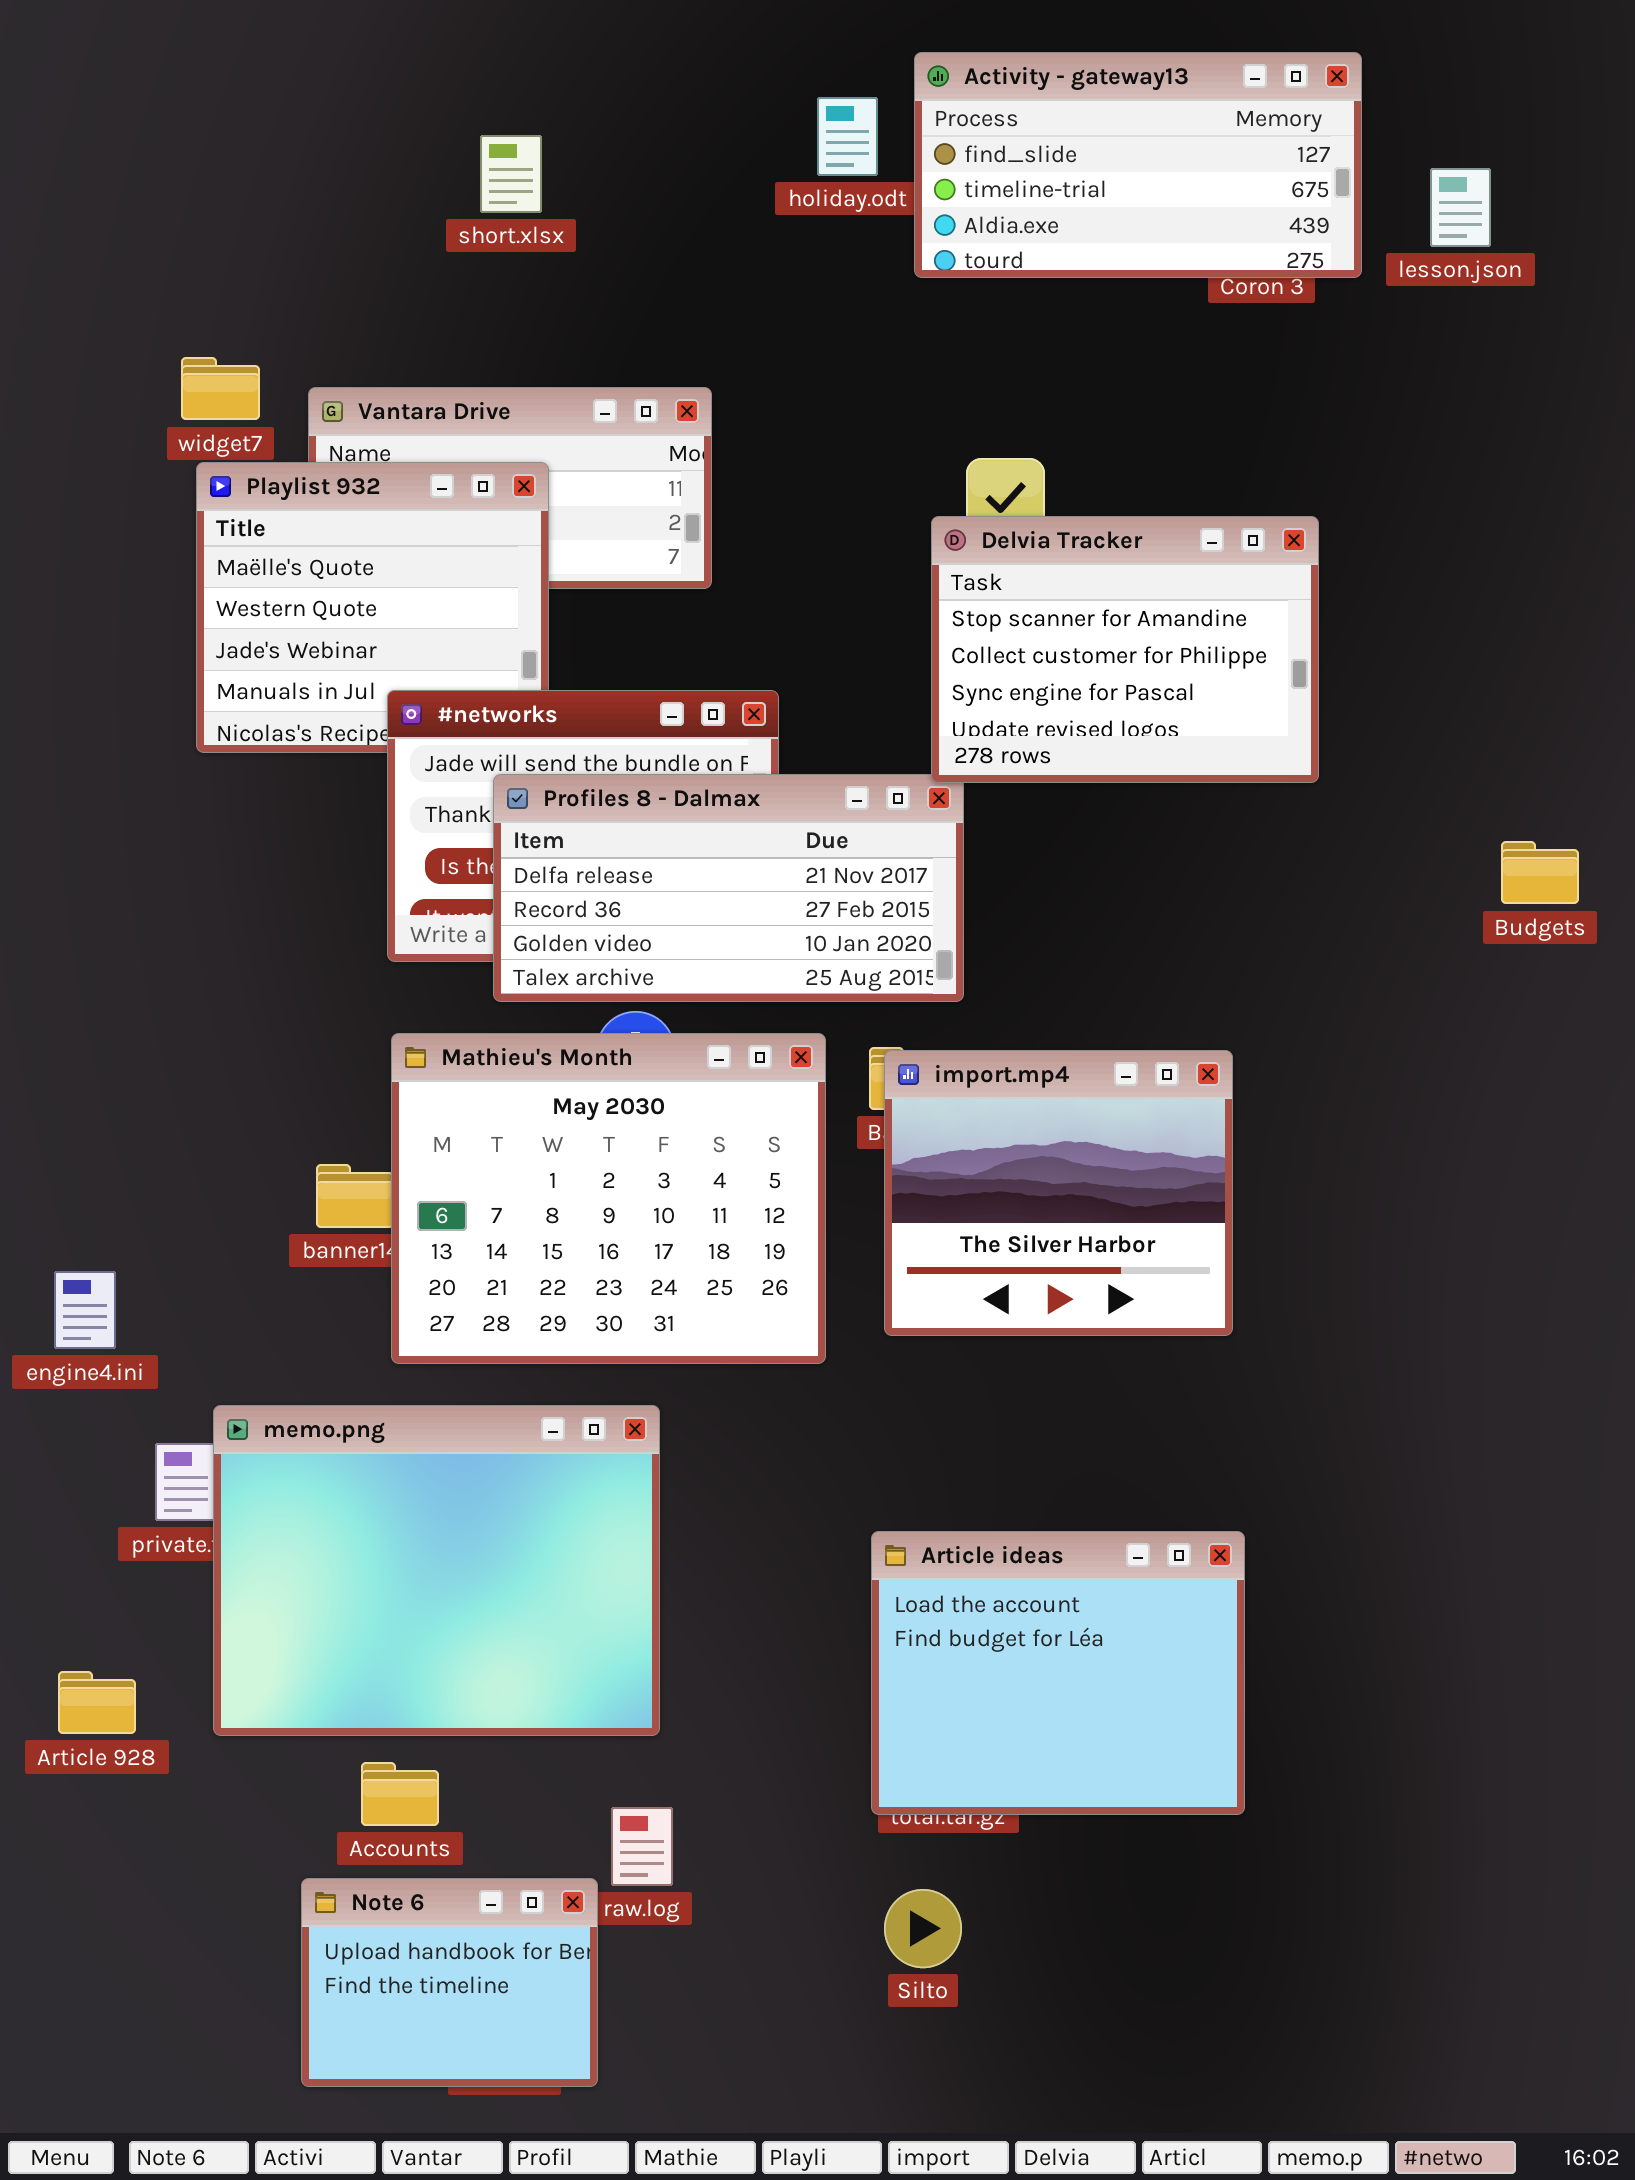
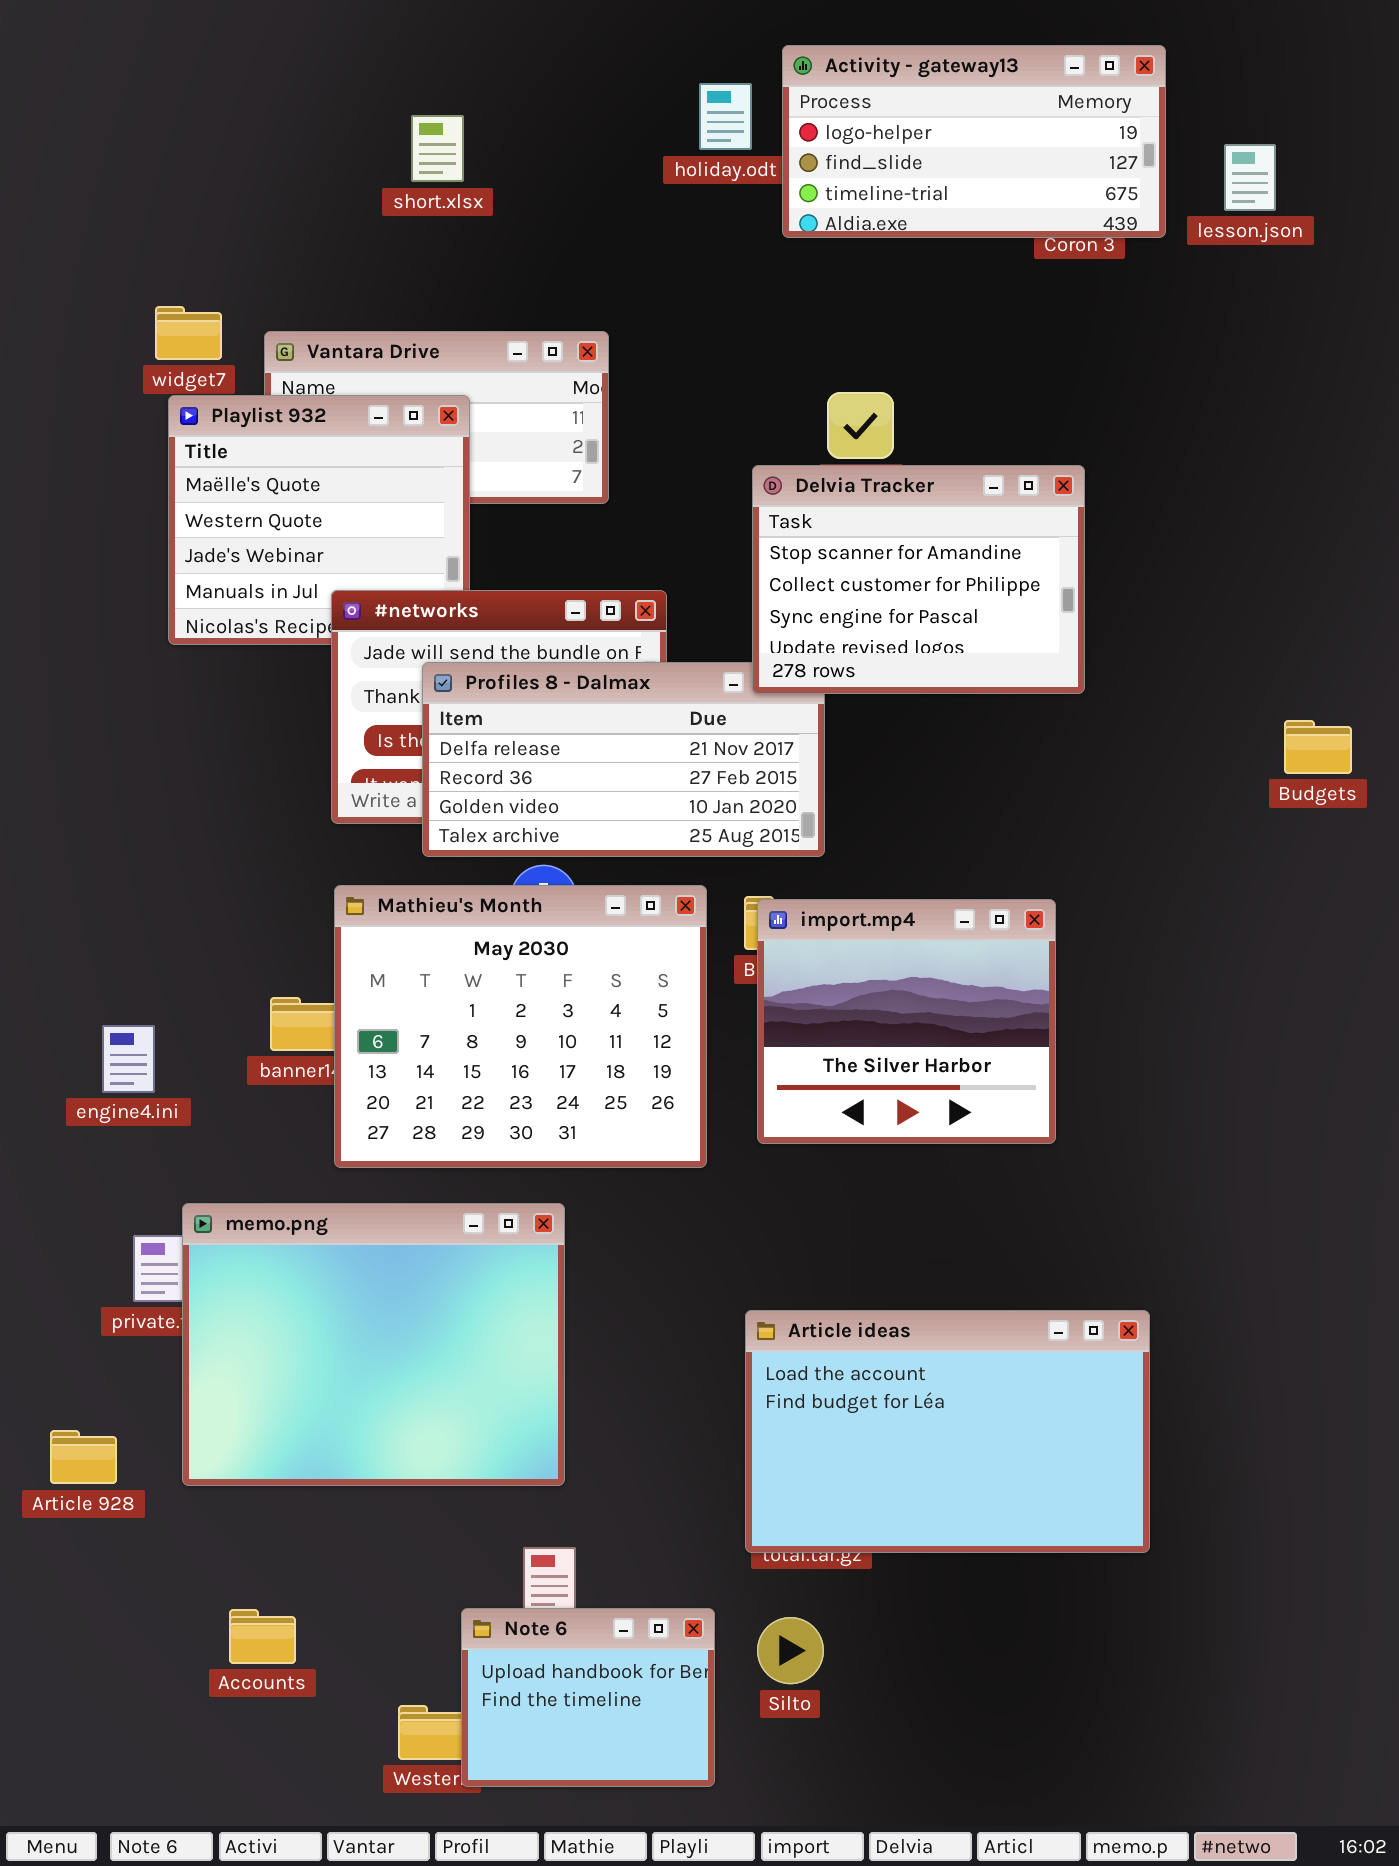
Activity - gateway13: [914,52,1362,278] -> [782,45,1166,238], scrolled up 1 row
Delvia Tracker: [931,516,1319,783] -> [752,465,1085,694], moved
engine4.ini: [54,1271,116,1349] -> [102,1025,155,1093], moved
Article ideas: [871,1531,1245,1815] -> [745,1310,1150,1553], resized
Accounts: [361,1762,439,1826] -> [229,1609,296,1664], moved
Note 6: [301,1878,598,2087] -> [461,1608,715,1787], moved

